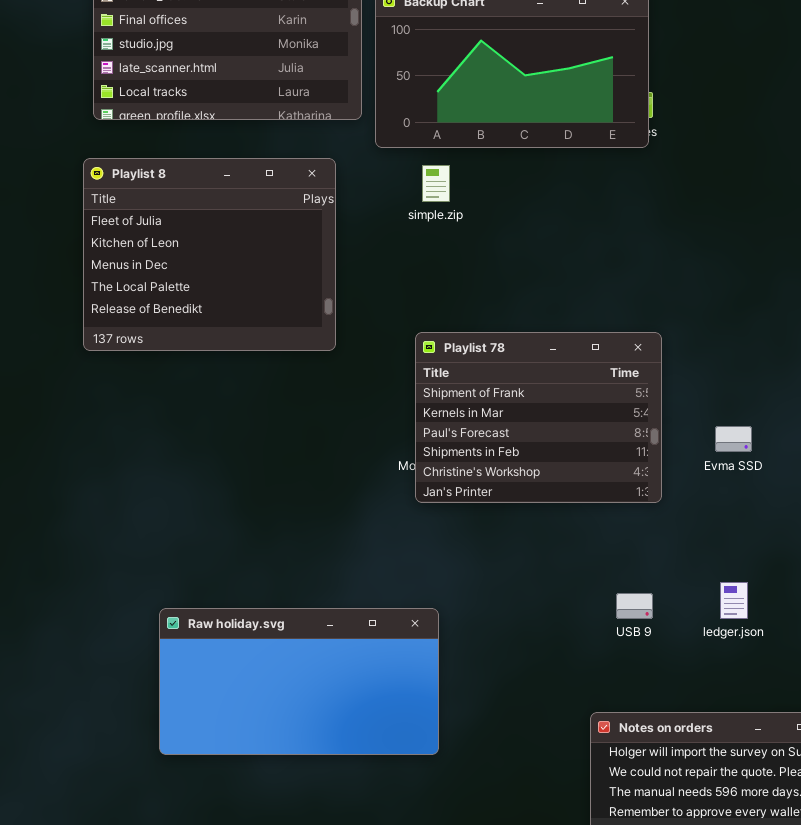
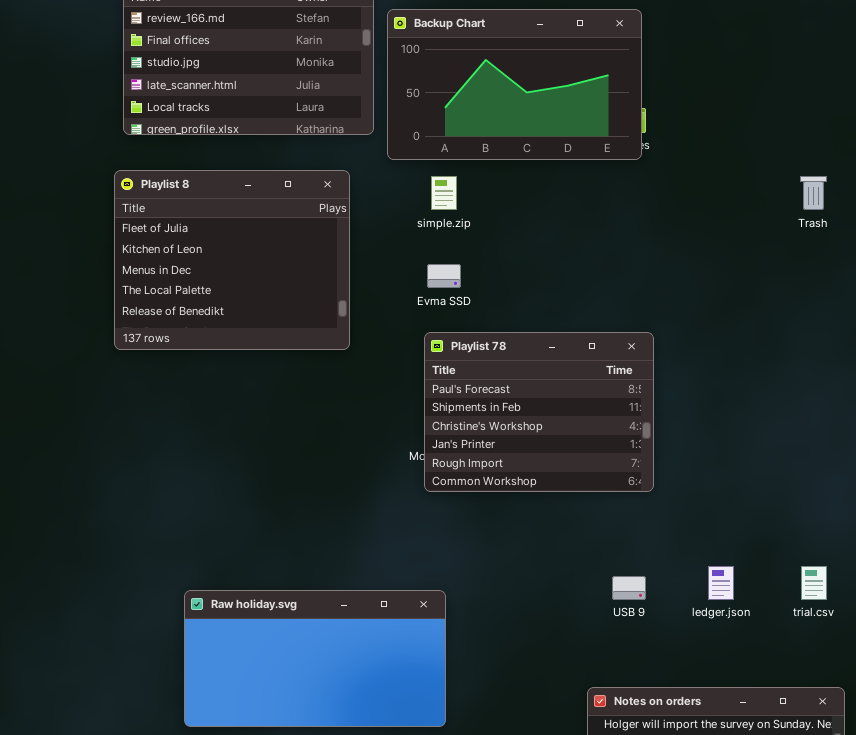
Playlist 78: [415,332,662,503] -> [424,332,654,492], scrolled down 2 rows
Evma SSD: [715,426,752,452] -> [427,264,461,288], moved

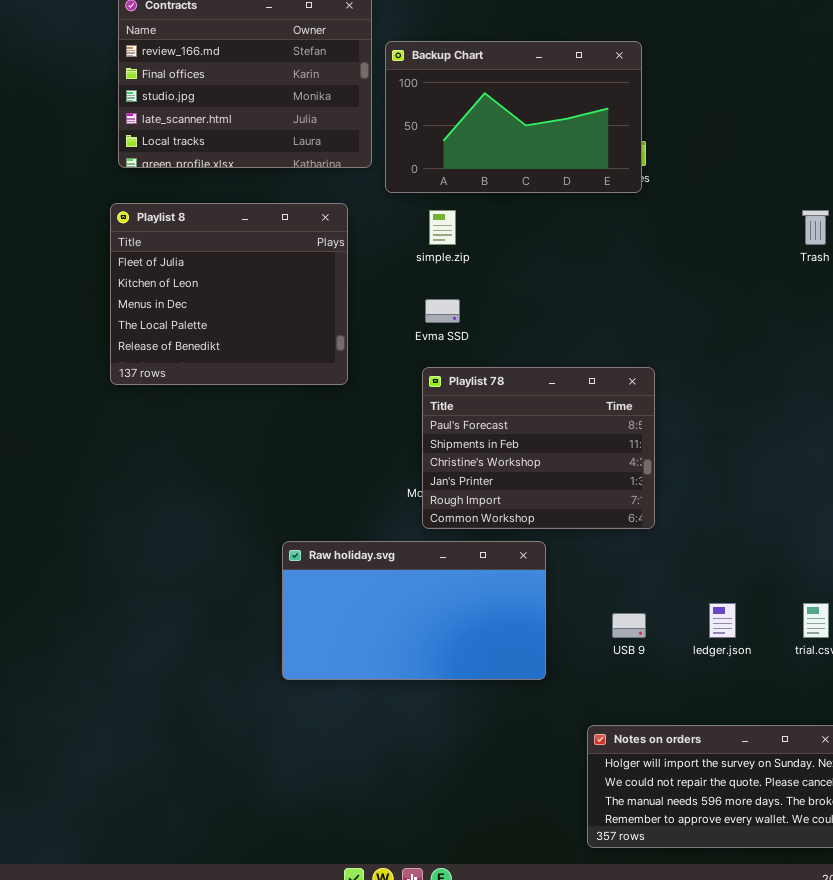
Raw holiday.svg: [184,590,446,727] -> [282,541,546,680], moved

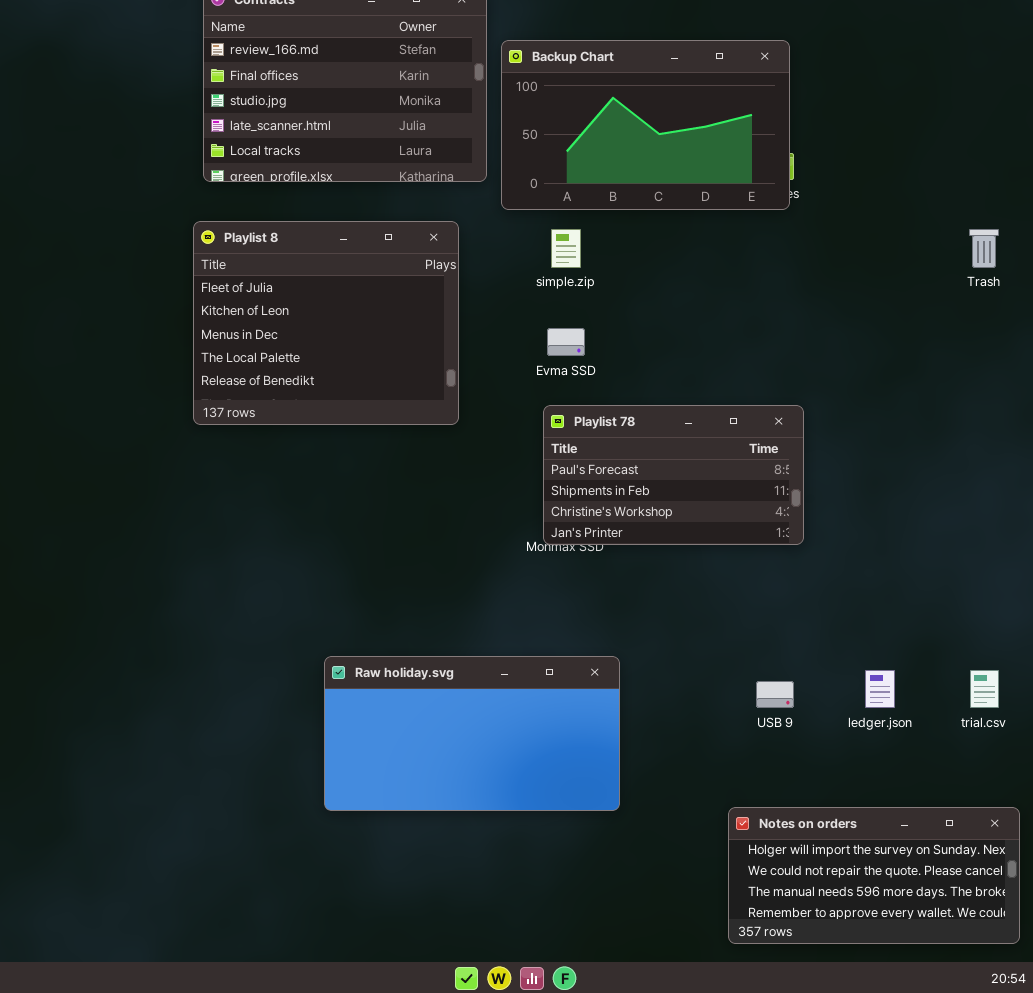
Playlist 78: [422,367,655,529] -> [543,405,804,545], resized
Raw holiday.svg: [282,541,546,680] -> [324,656,620,811], moved

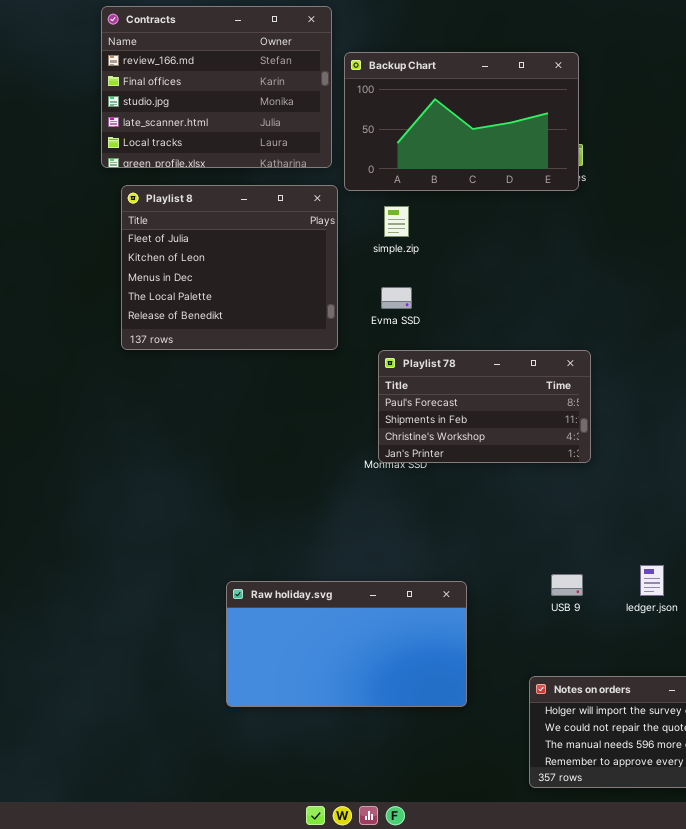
Playlist 8: [193,221,459,425] -> [121,185,338,350], moved
Raw holiday.svg: [324,656,620,811] -> [226,581,467,707], moved

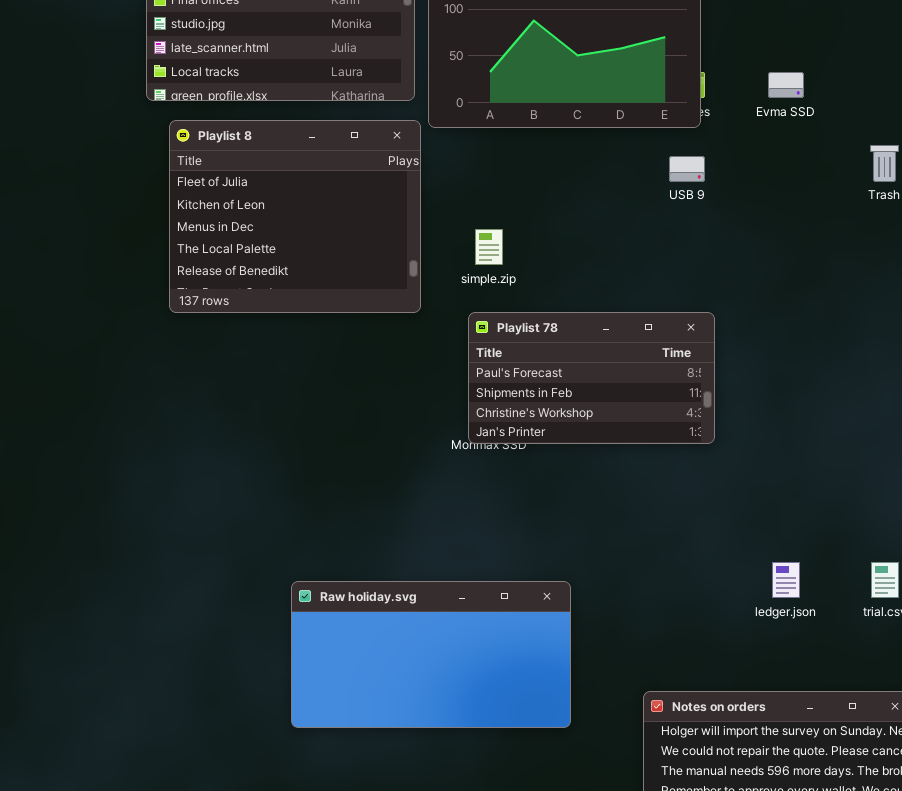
simple.zip: [384,206,409,237] -> [475,229,503,265], moved
Evma SSD: [381,287,412,309] -> [768,72,804,98], moved
USB 9: [551,574,583,596] -> [669,156,705,182], moved

